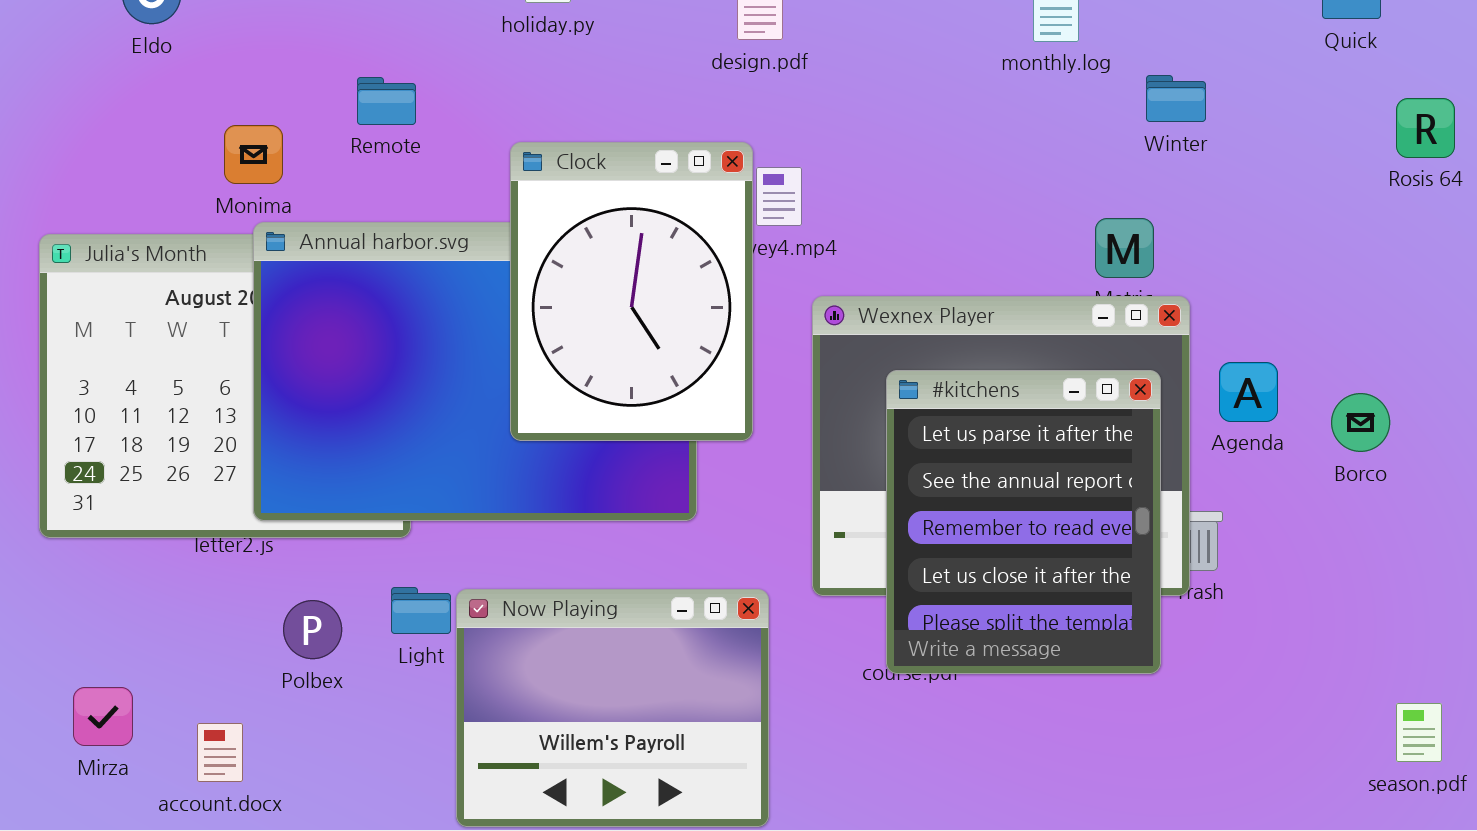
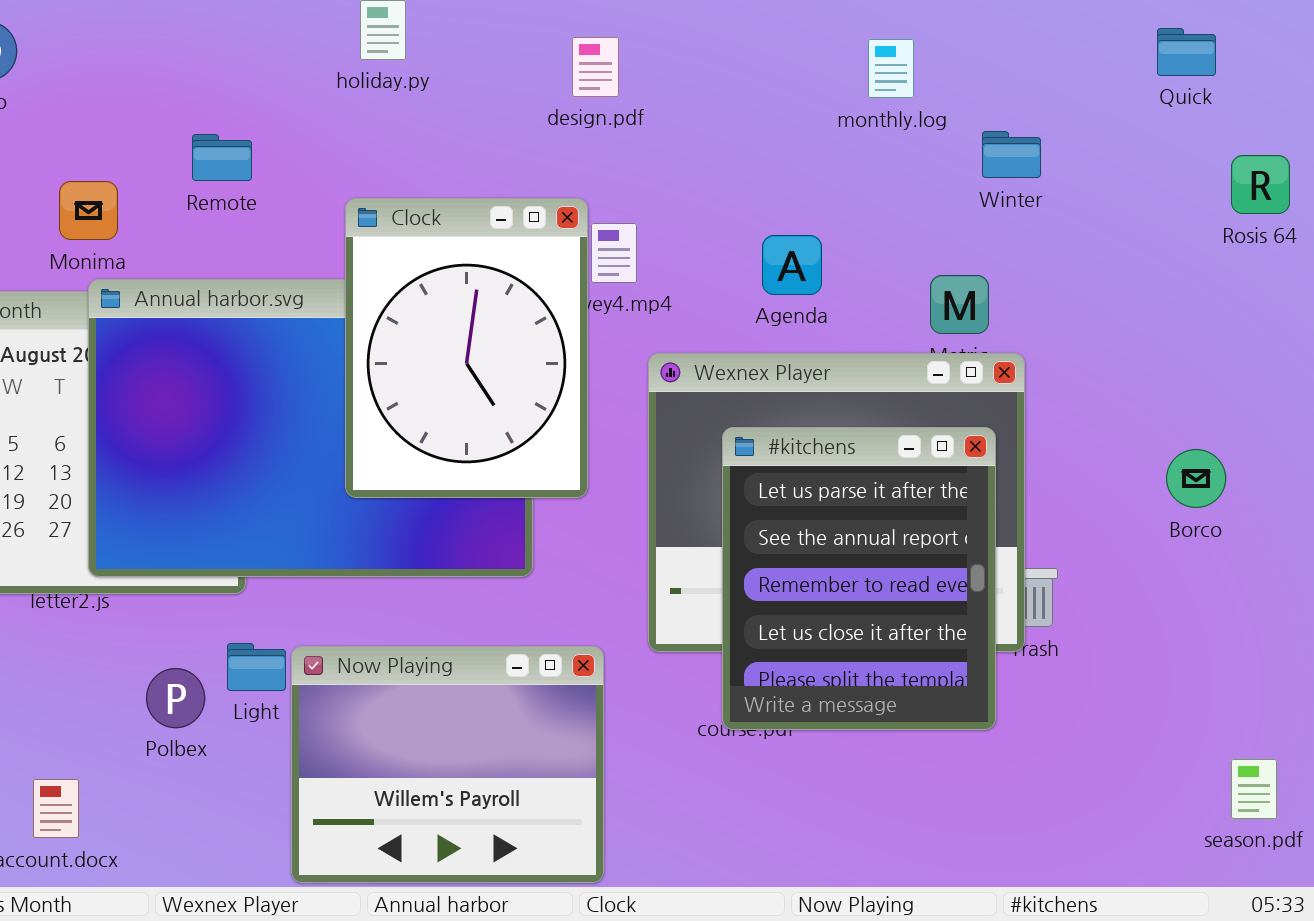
Agenda: [1219,362,1278,422] -> [762,235,822,295], moved
Polbex: [283,600,342,659] -> [146,668,205,728], moved

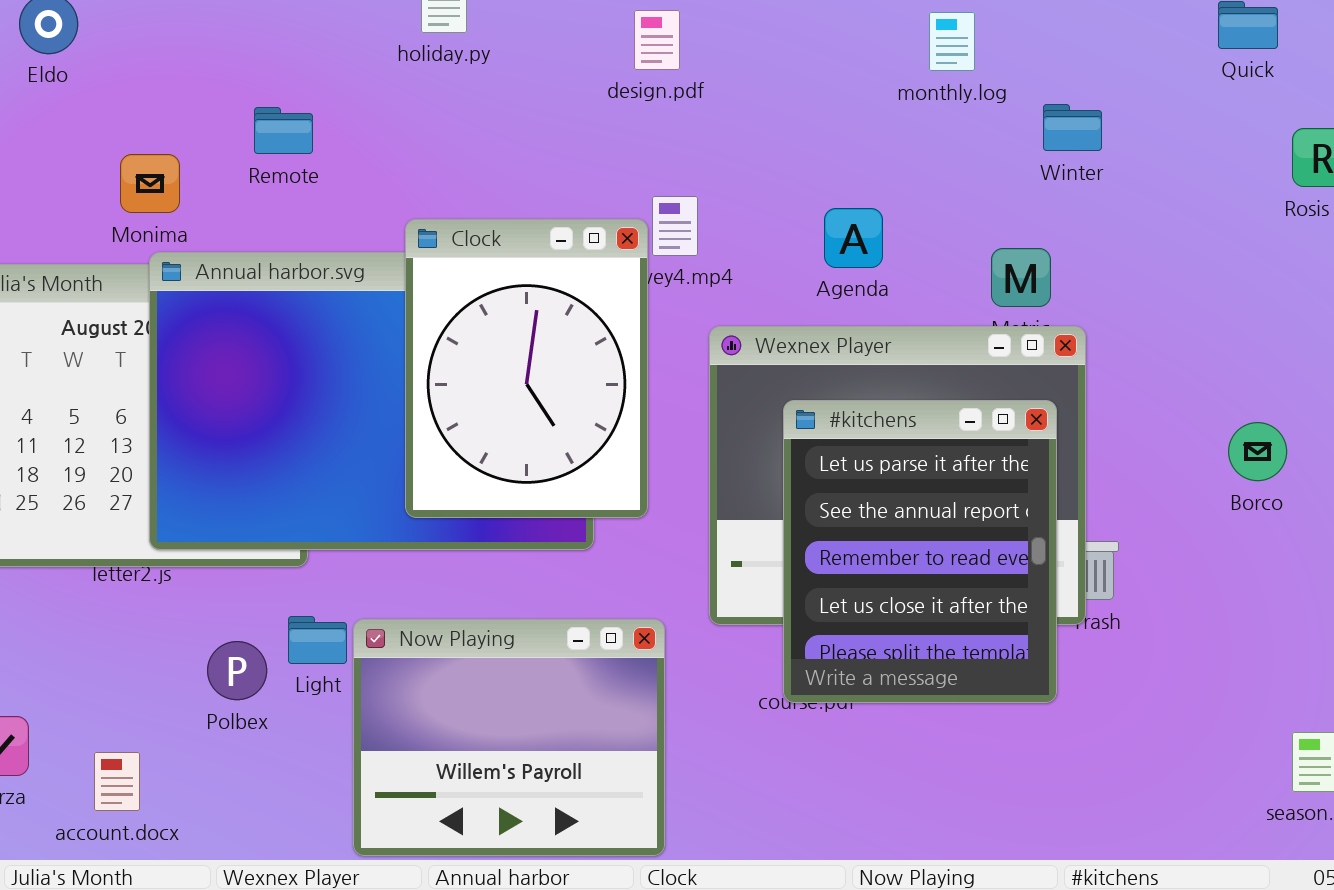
Clock: [345,198,588,498] -> [405,219,648,518], moved

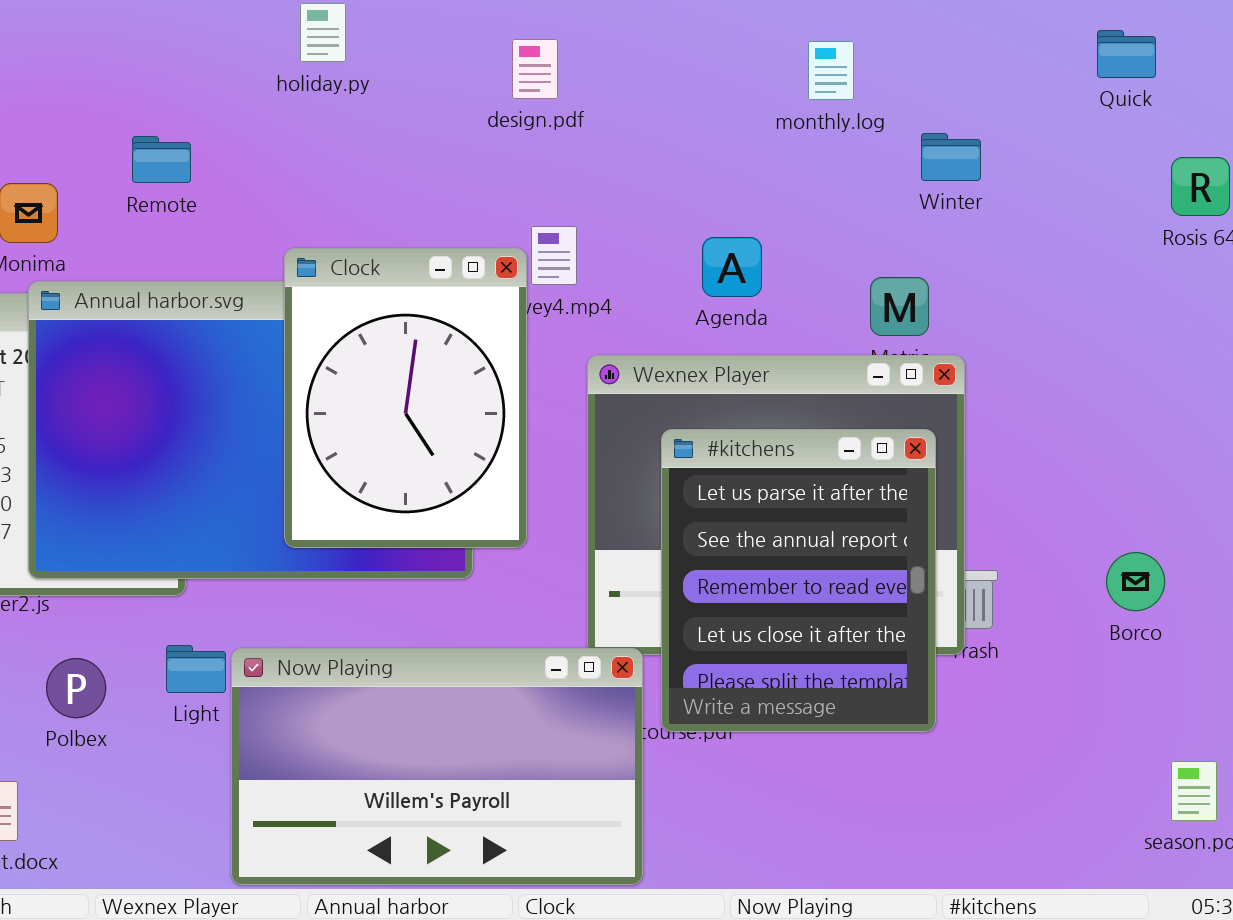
Borco: [1228,422,1287,481] -> [1106,552,1165,611], moved
Now Playing: [353,619,665,856] -> [231,648,643,885], resized
Polbex: [207,641,267,700] -> [46,658,106,718], moved

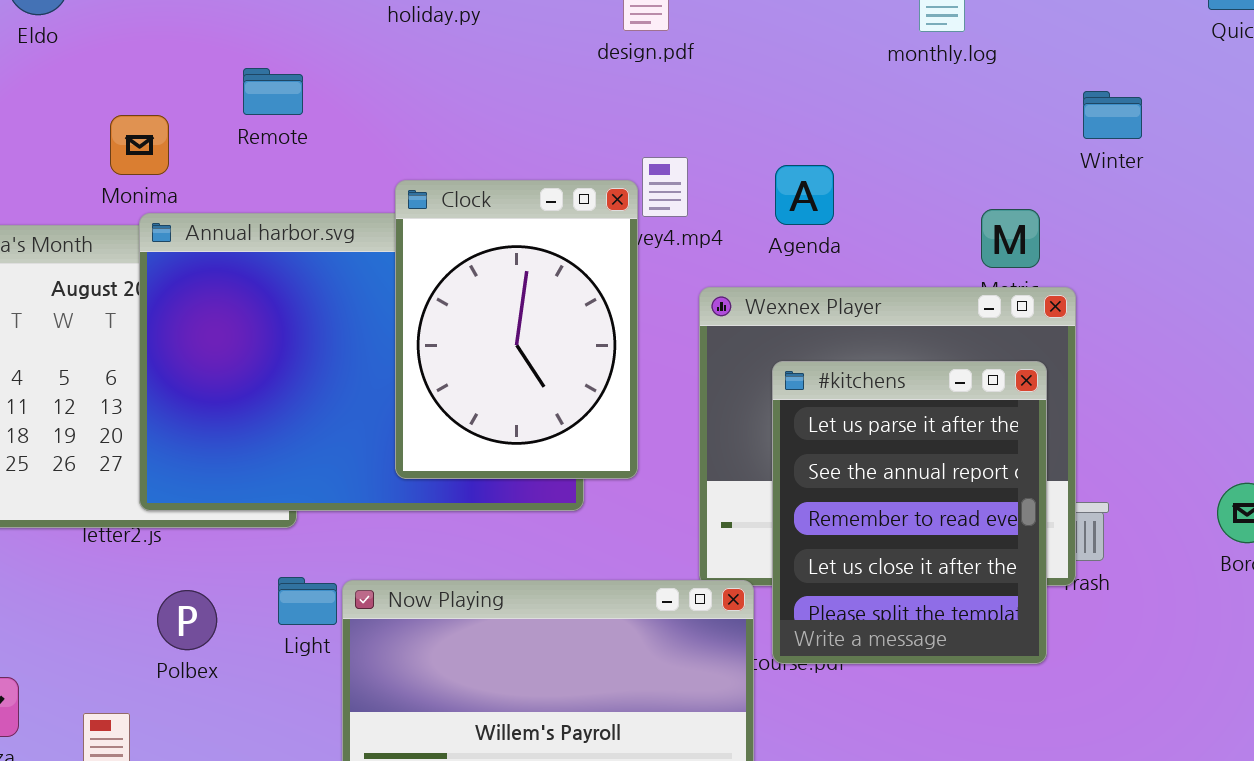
Winter: [921,133,981,181] -> [1083,91,1142,139], moved
Agenda: [702,237,762,297] -> [775,165,834,225], moved

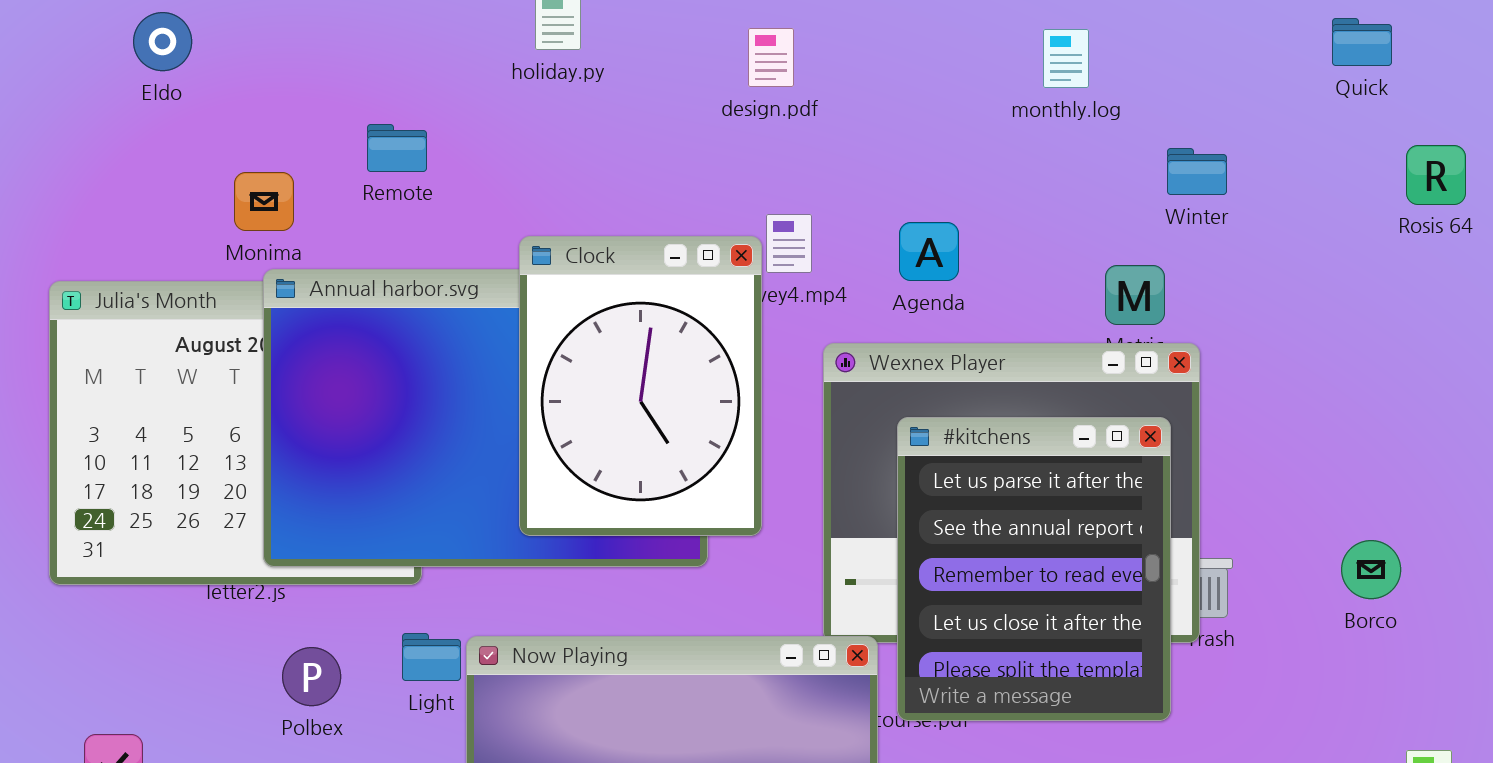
Winter: [1083,91,1142,139] -> [1167,148,1227,195], moved

